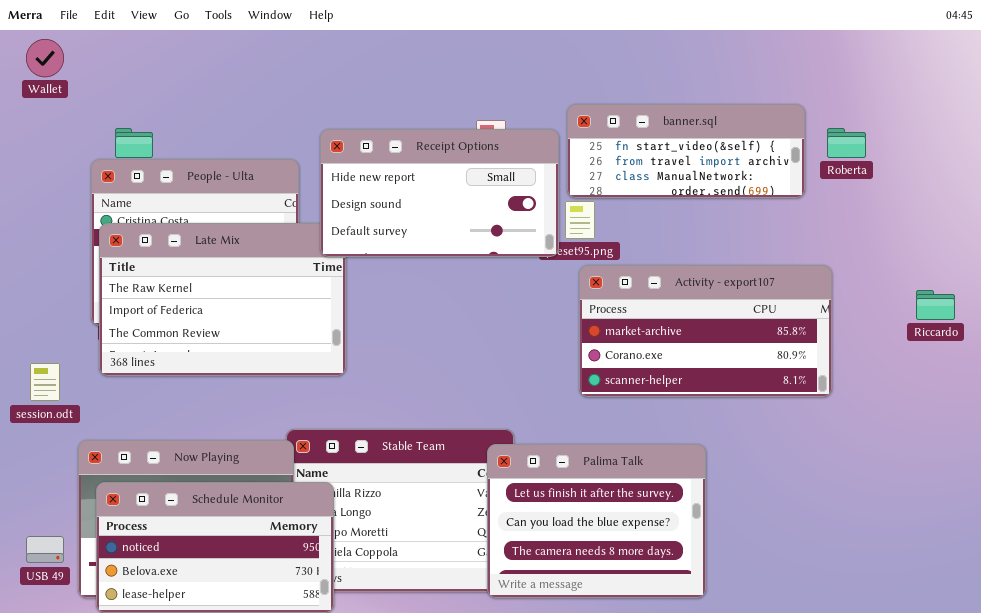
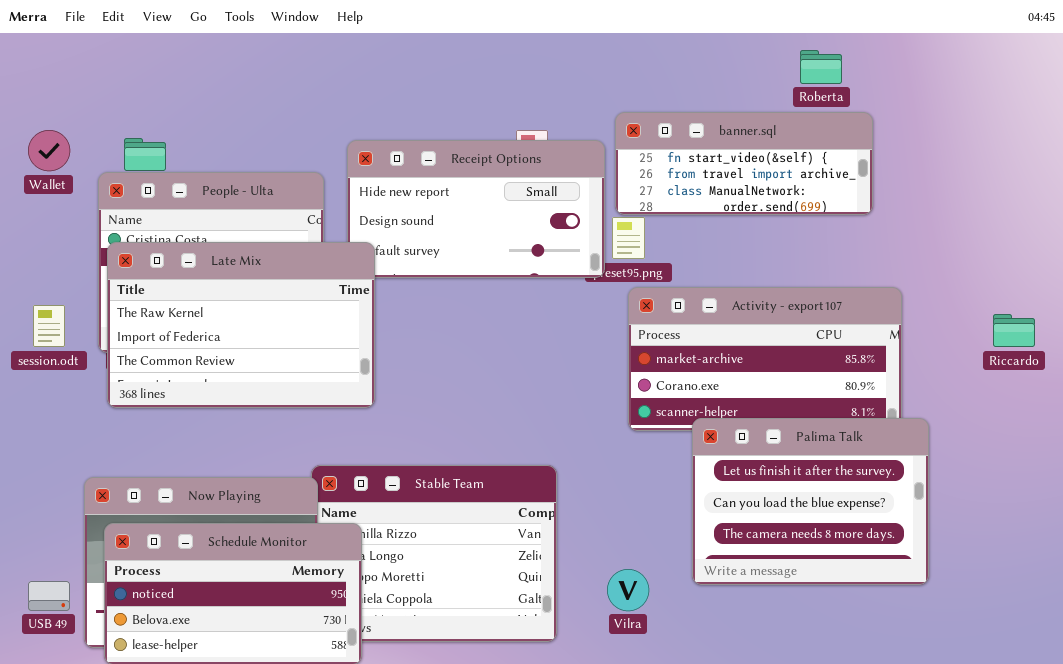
Wallet: [26,39,64,77] -> [28,130,70,171], moved
Roberta: [827,128,866,158] -> [800,50,842,84], moved
Late Mix: [99,223,346,376] -> [107,242,375,408], raised
session.odt: [30,363,60,401] -> [33,305,65,347], moved
Palima Talk: [487,444,706,598] -> [692,418,929,585], moved

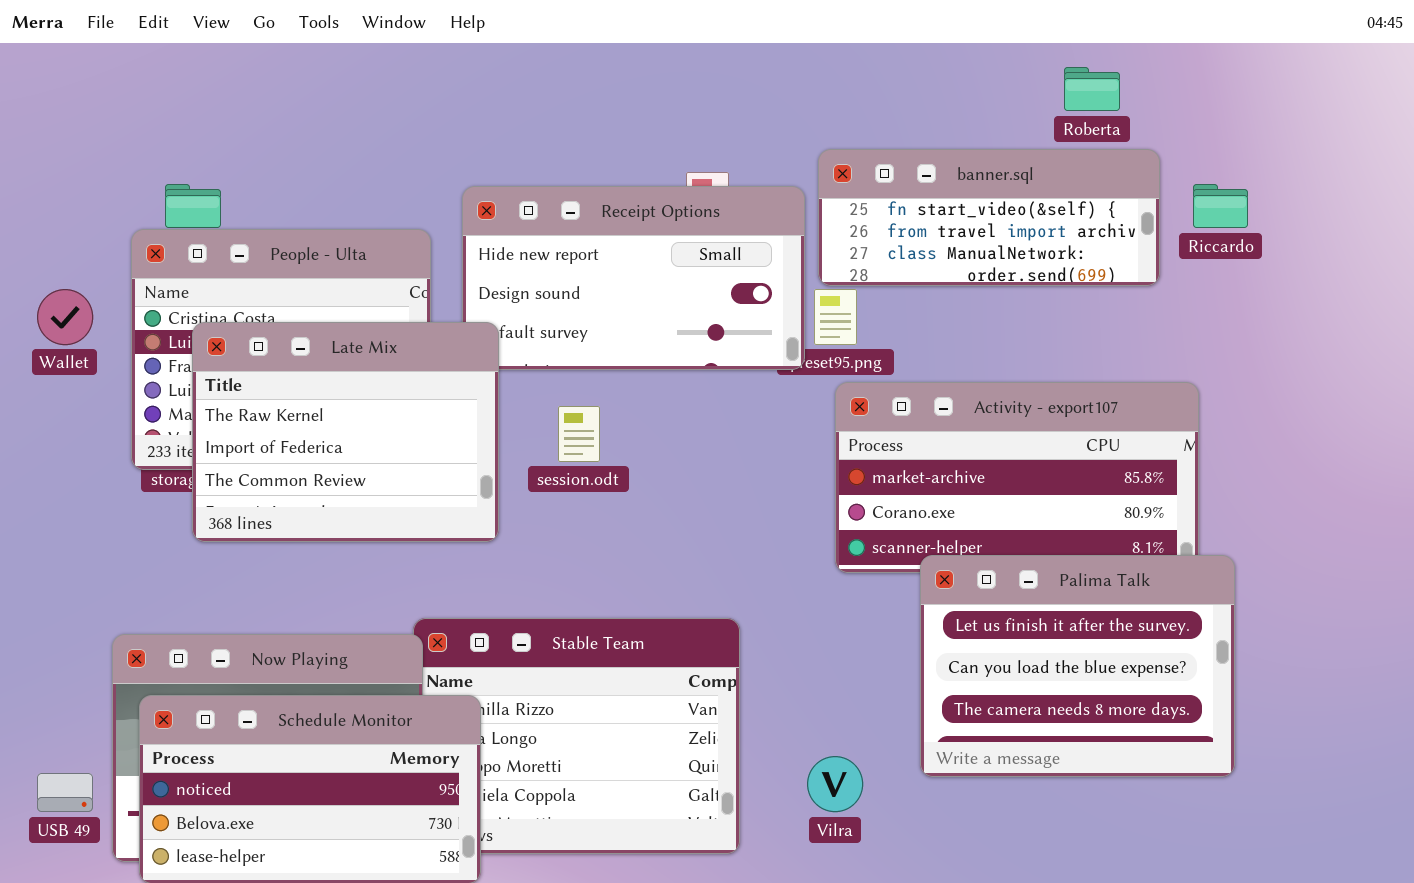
Wallet: [28,130,70,171] -> [37,289,93,345], moved
Late Mix: [107,242,375,408] -> [192,322,499,542], resized
session.odt: [33,305,65,347] -> [558,406,600,462], moved
Riccardo: [993,314,1035,347] -> [1193,184,1248,228], moved

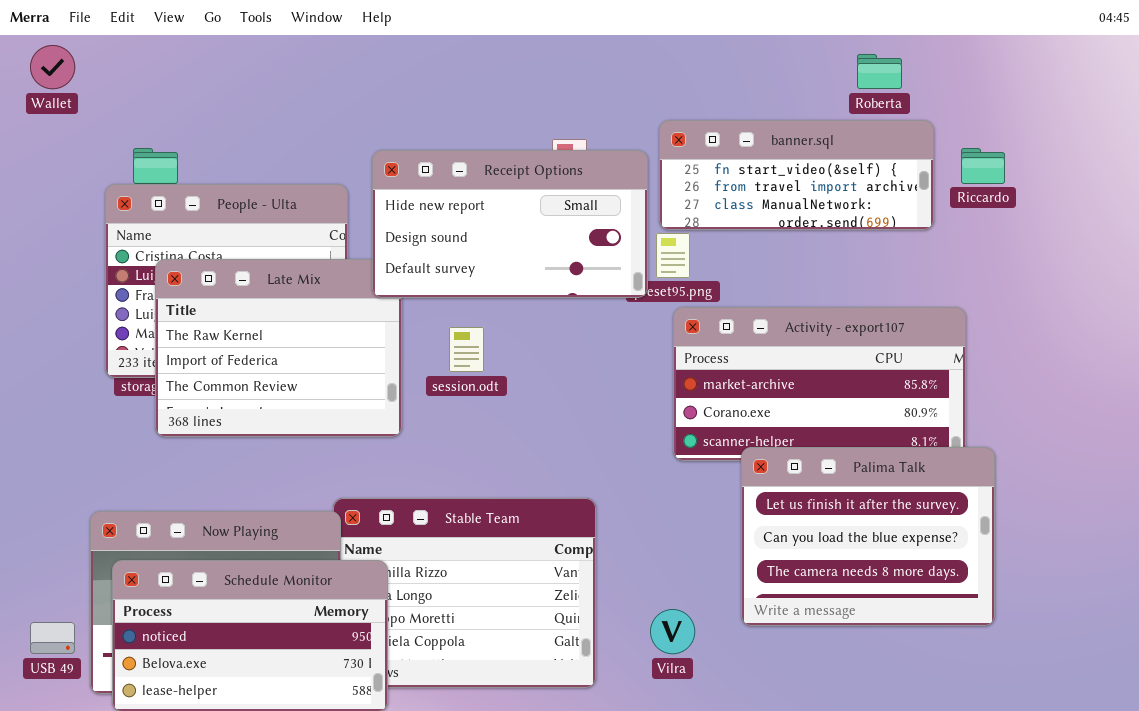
Receipt Options: [462,186,805,370] -> [372,150,648,298], raised
Wallet: [37,289,93,345] -> [30,45,75,89], moved

